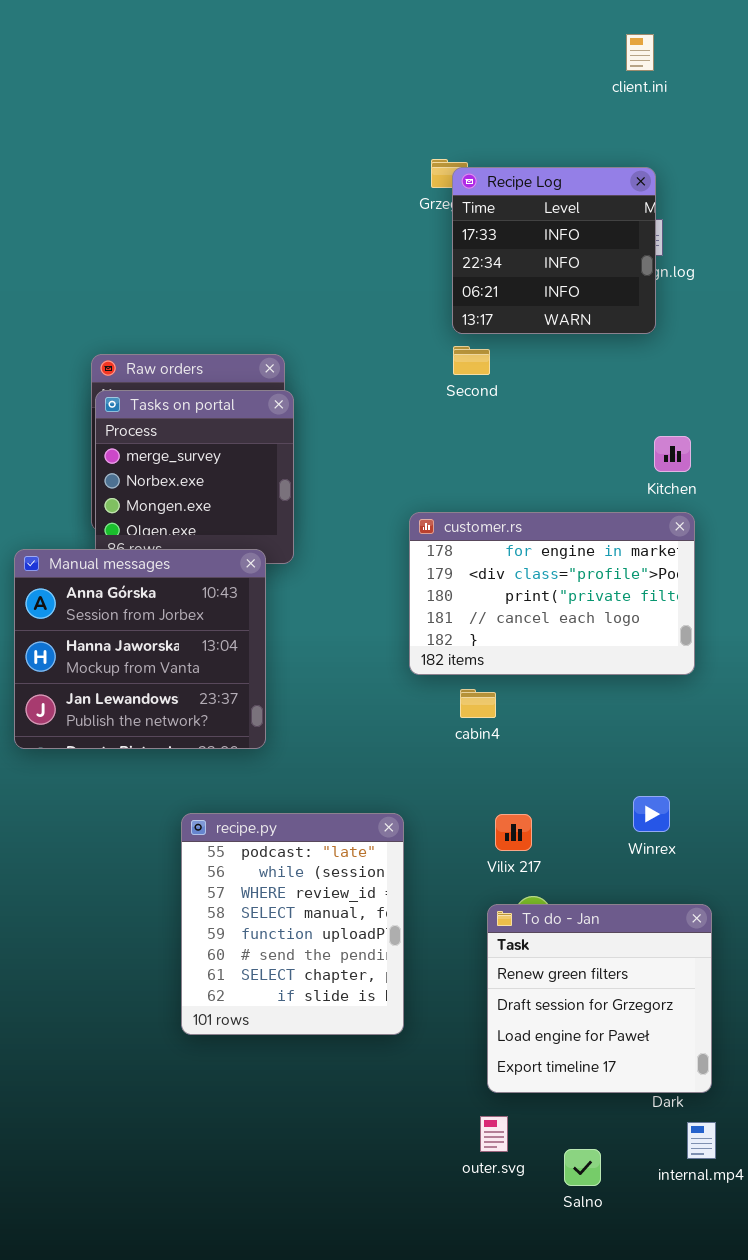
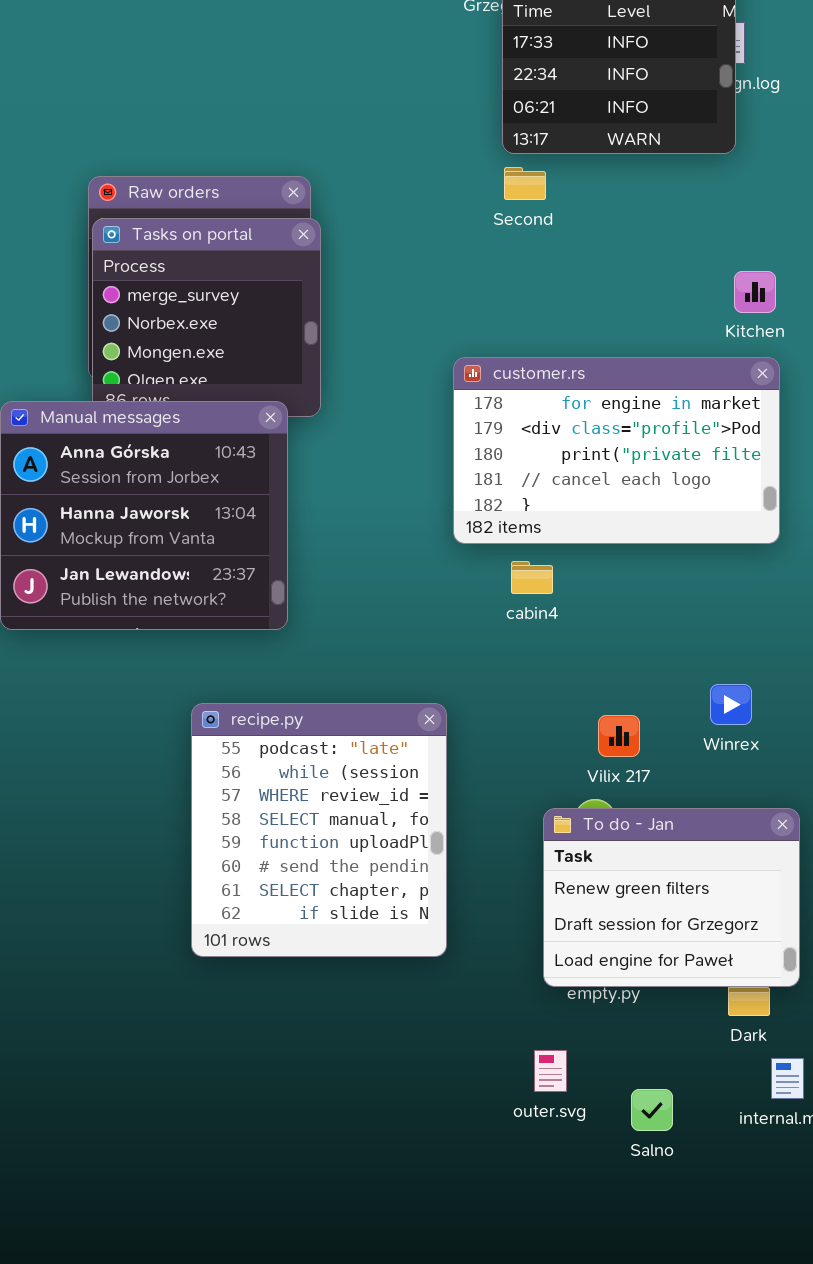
Vilix 217: [495,814,532,851] -> [598,715,640,757], moved
To do - Jan: [487,904,712,1093] -> [543,808,800,987], resized

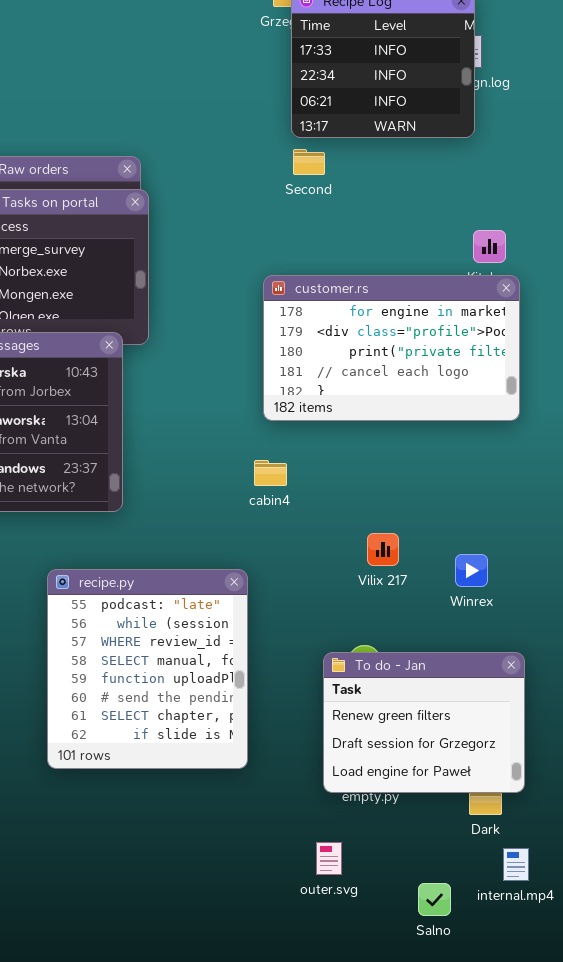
customer.rs: [453,357,780,544] -> [263,275,520,421], moved
cabin4: [511,561,553,594] -> [254,460,287,486], moved
Vilix 217: [598,715,640,757] -> [367,533,399,566], moved
Salno: [631,1089,673,1131] -> [418,883,451,916], moved

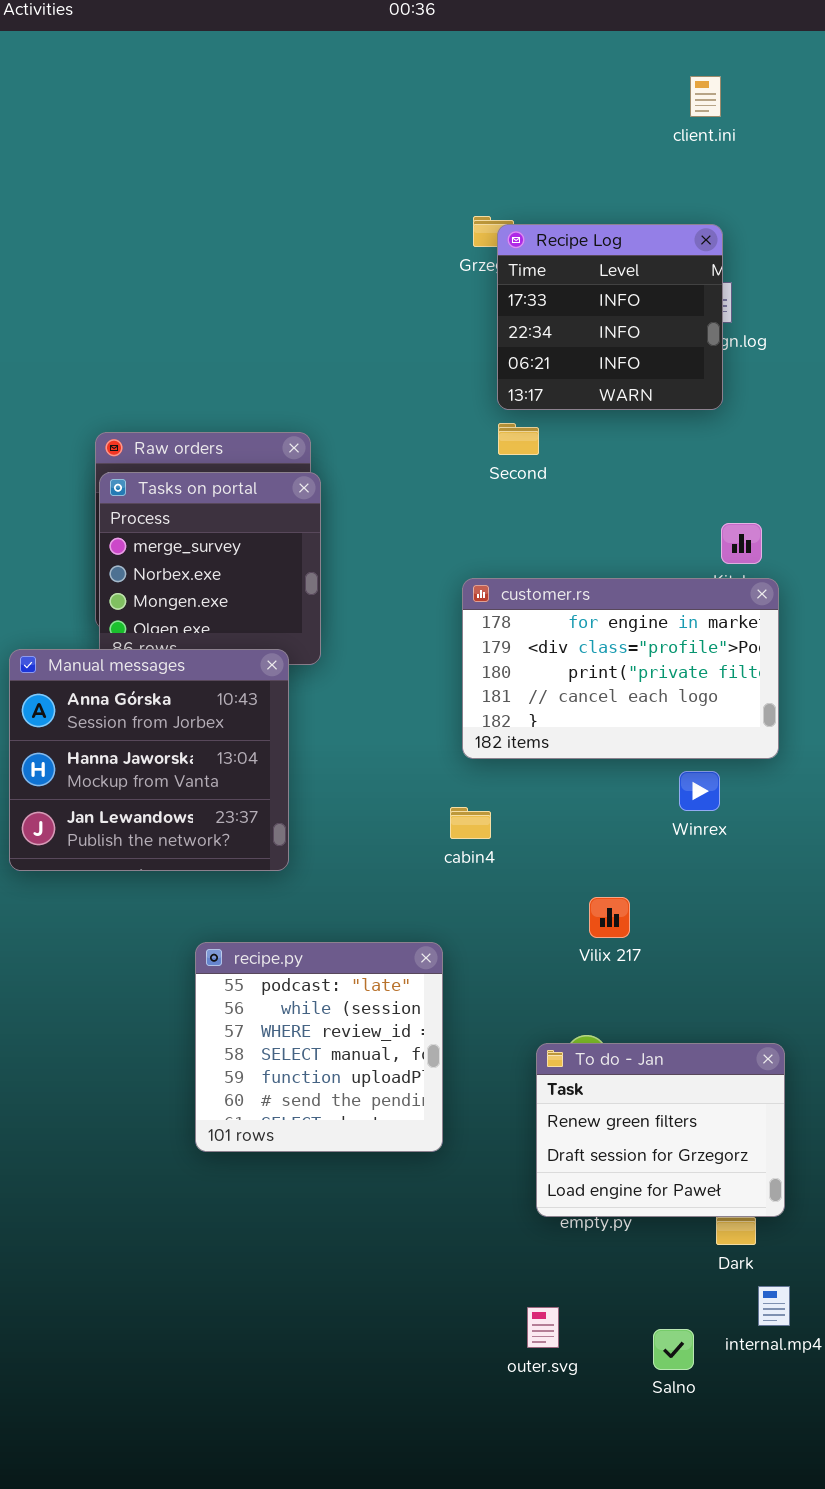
Winrex: [455,554,488,587] -> [679,771,720,811], moved
recipe.py: [47,569,248,769] -> [195,942,443,1152], resized
outer.svg: [316,842,342,875] -> [527,1307,559,1348], moved

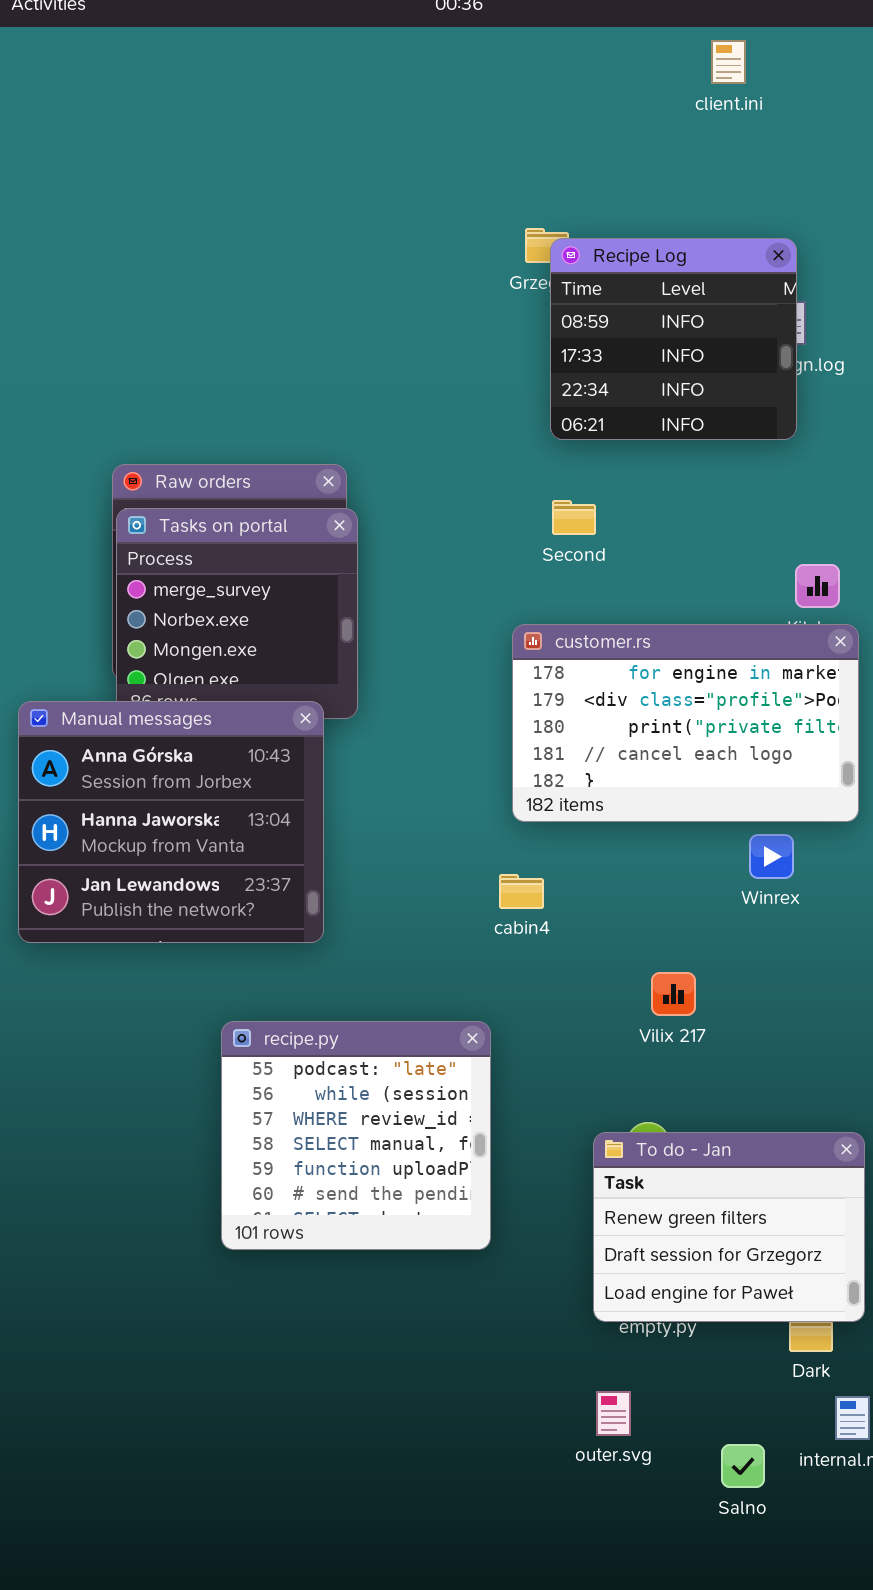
client.ini: [690,76,721,117] -> [711,40,746,84], moved
Recipe Log: [497,224,723,410] -> [550,238,797,440], scrolled up 1 row
Second: [498,423,539,455] -> [552,500,596,535], moved
outer.svg: [527,1307,559,1348] -> [596,1391,631,1436], moved

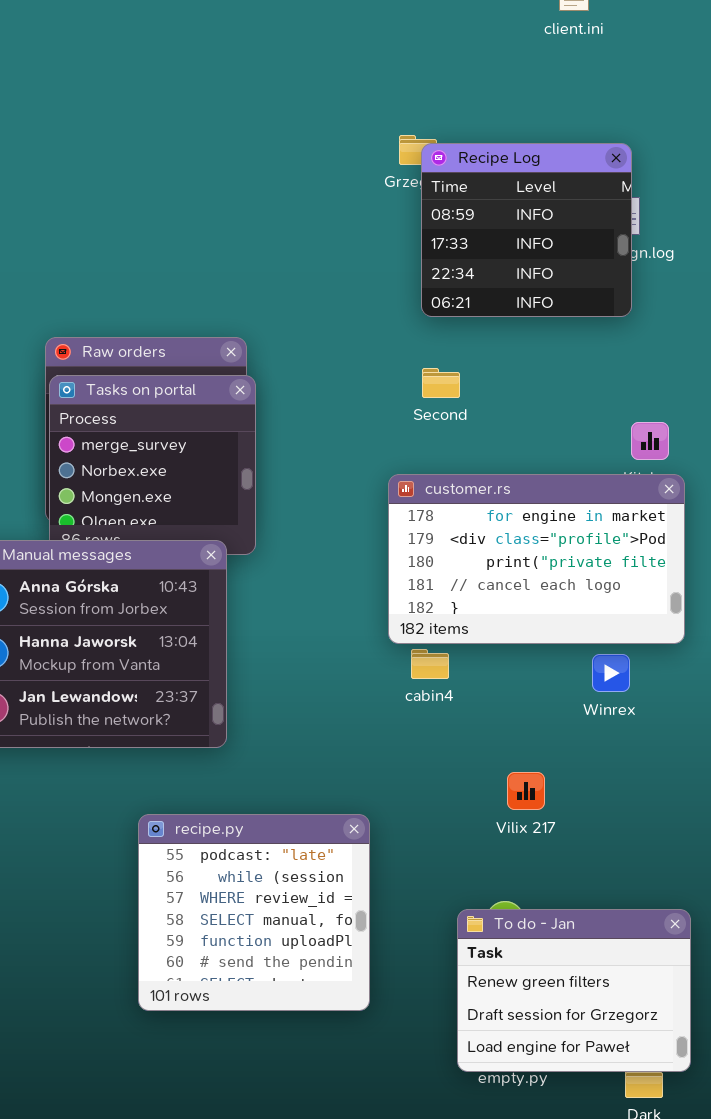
cabin4: [499,874,544,909] -> [411,649,449,679], moved

